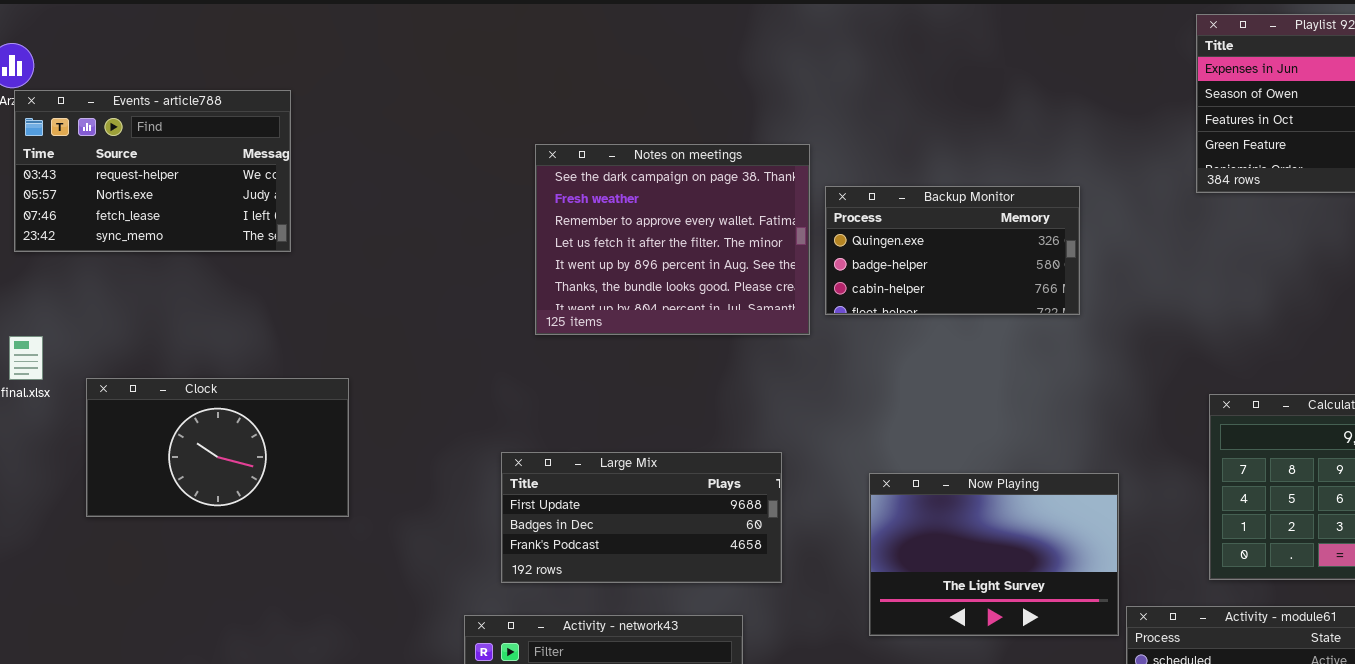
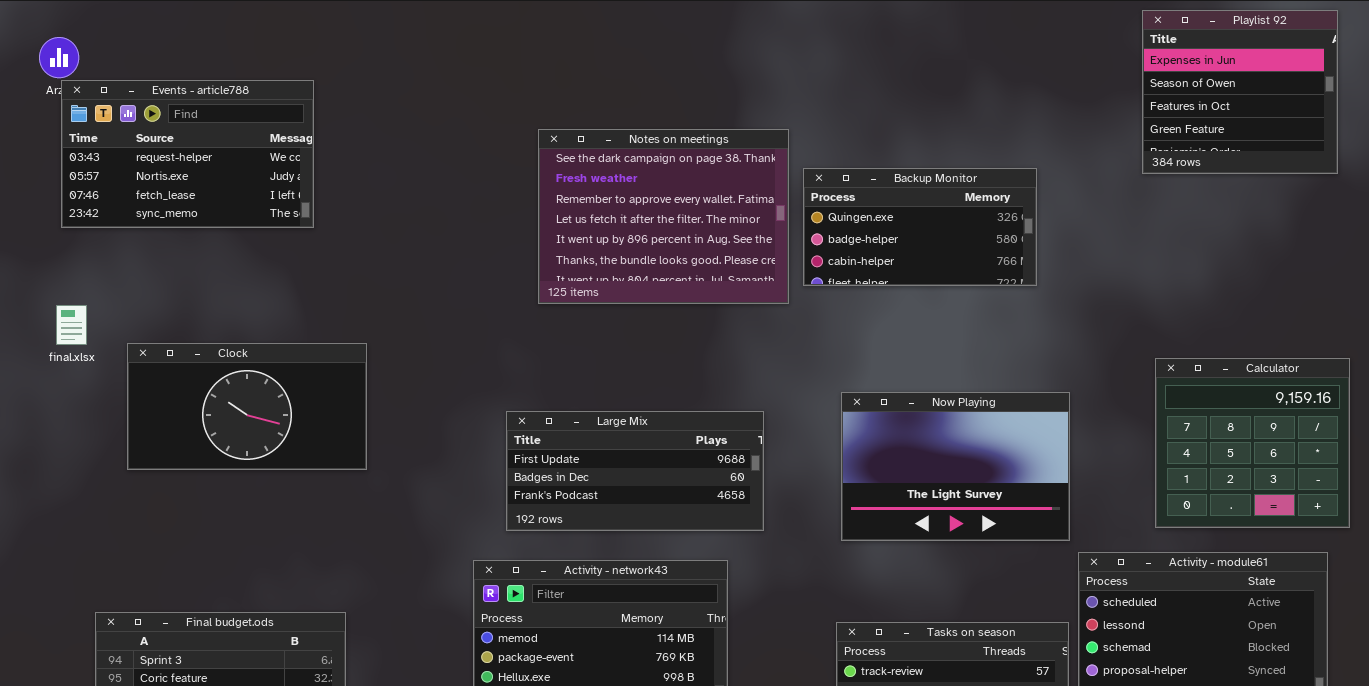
Now Playing: [869,473,1119,636] -> [841,392,1070,541], moved

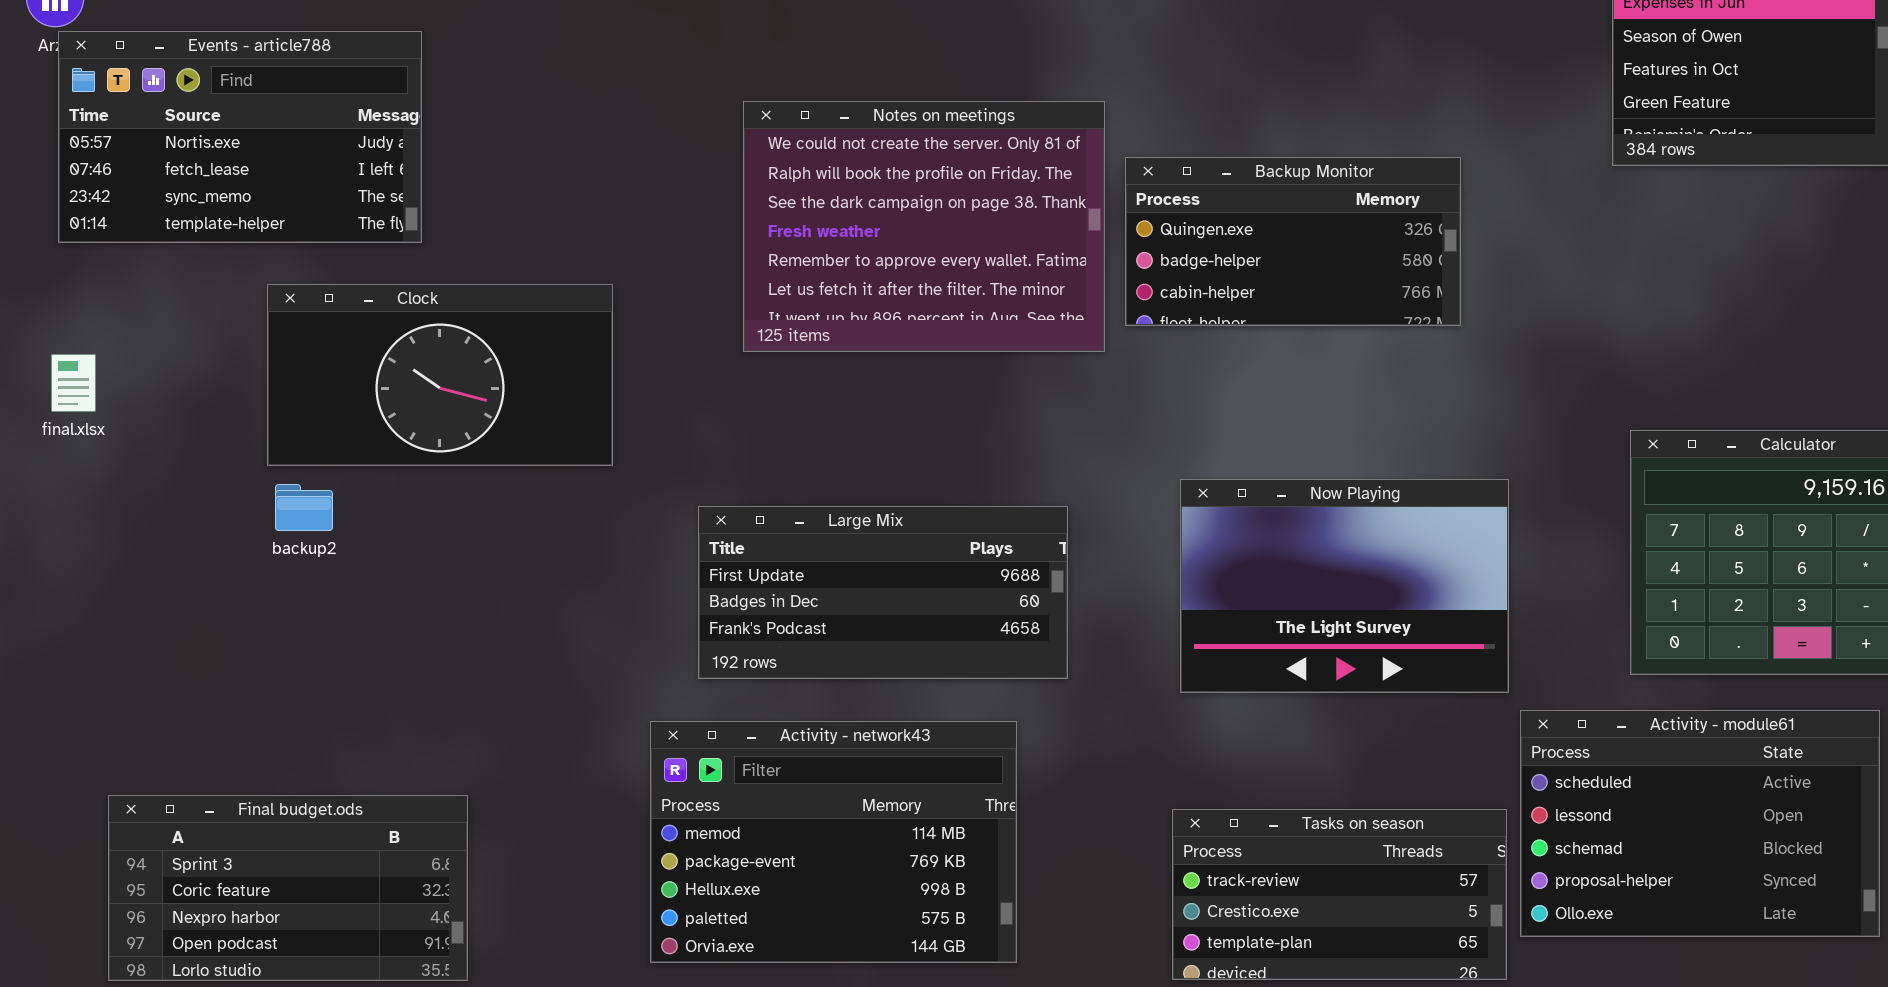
Events - article788: [61,80,314,228] -> [58,31,422,243], scrolled down 1 row
Notes on meetings: [538,129,789,304] -> [743,101,1105,352], scrolled up 2 rows
Clock: [127,343,367,470] -> [267,284,613,466], moved

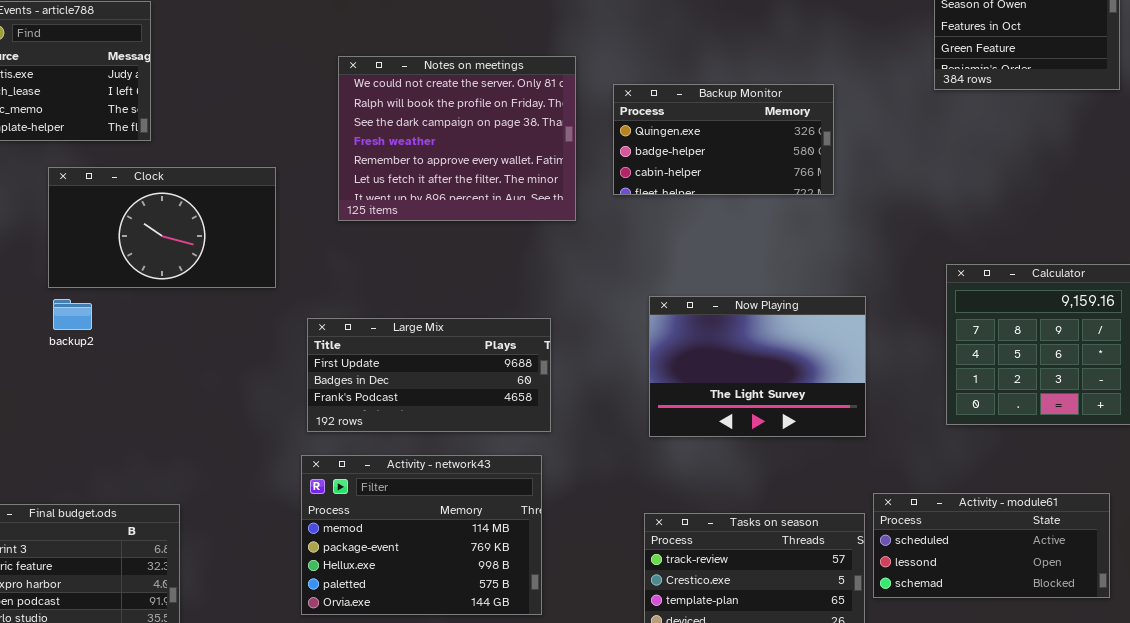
Notes on meetings: [743,101,1105,352] -> [338,56,576,221], moved
Large Mix: [698,506,1068,679] -> [307,318,551,432], moved
Activity - module61: [1520,710,1880,937] -> [873,493,1110,598], resized

